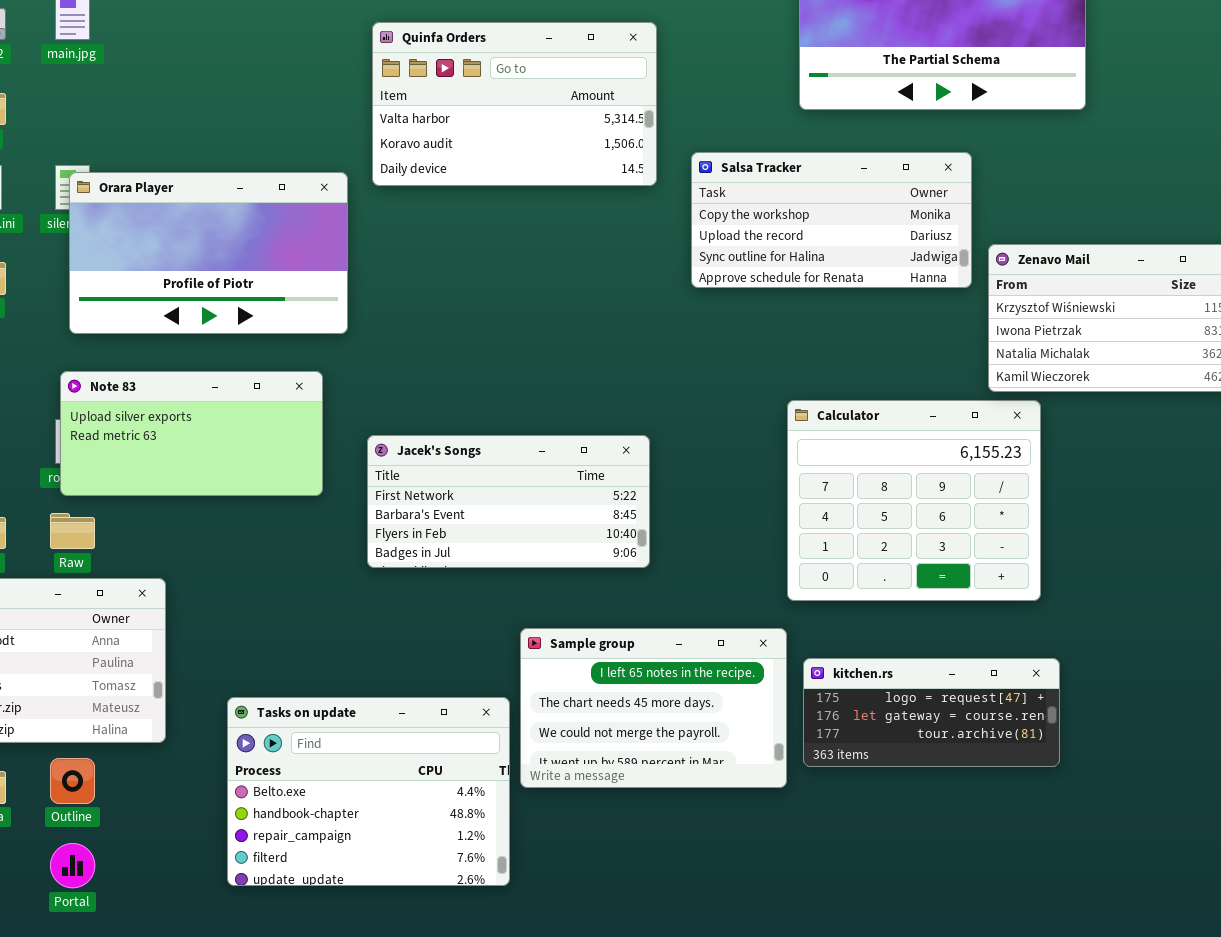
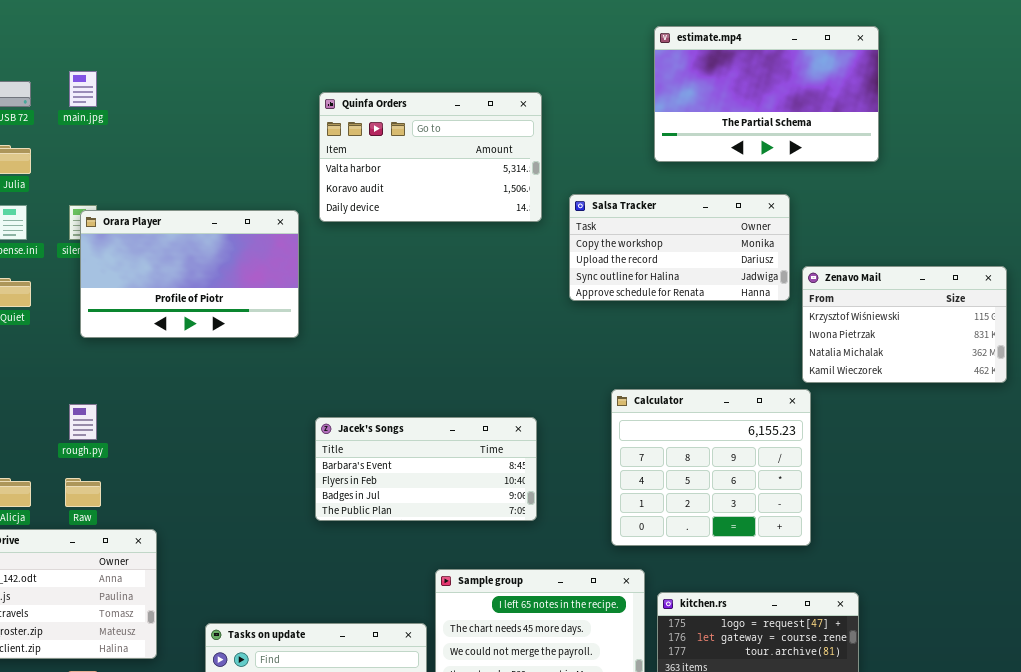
Note 83: [60,371,323,496] -> none, closed
Calculator: [787,400,1041,601] -> [611,389,811,546], moved
Jacek's Songs: [367,435,650,568] -> [315,417,537,521], scrolled down 1 row

